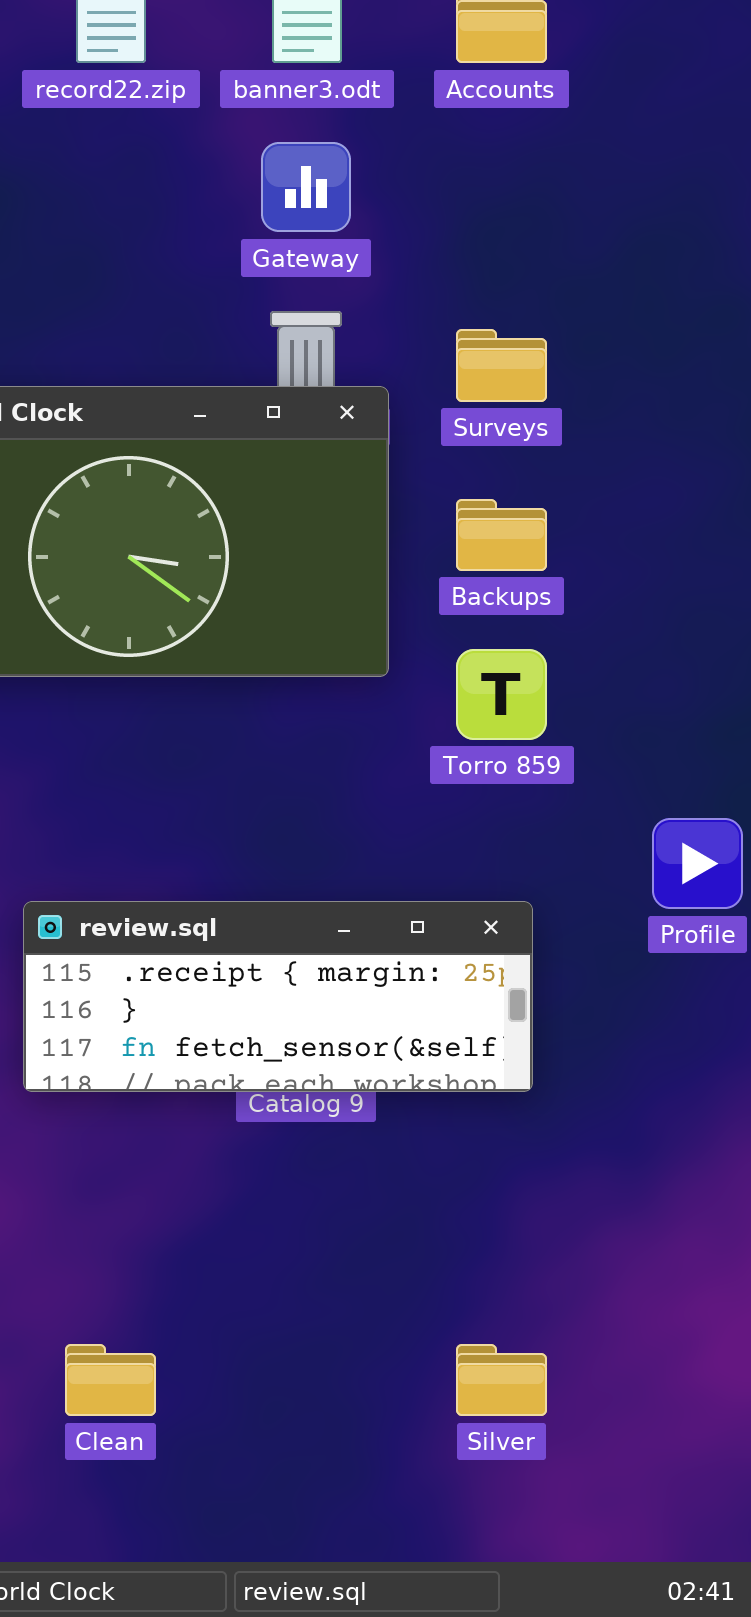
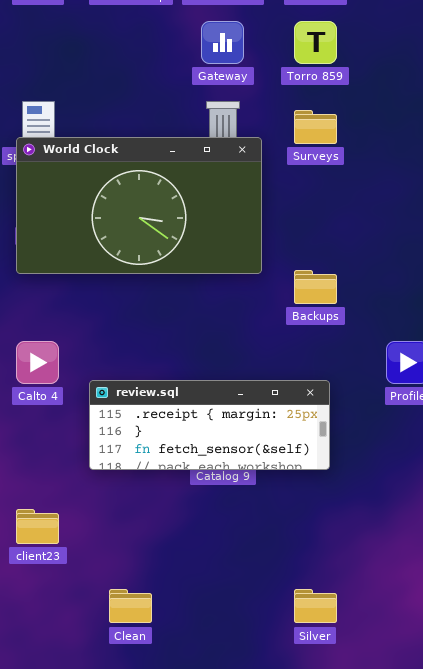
Backups: [456,499,547,571] -> [294,270,337,304], moved
Torro 859: [456,649,547,740] -> [294,21,337,64], moved

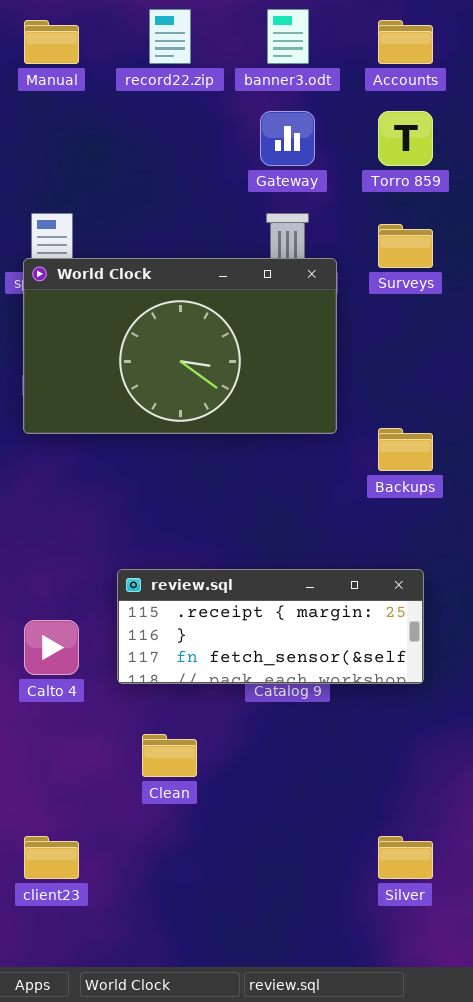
Calto 4: [16,341,59,384] -> [24,620,79,675], moved
client23: [16,509,59,544] -> [24,836,79,879], moved
Clean: [109,589,152,623] -> [142,734,197,777], moved

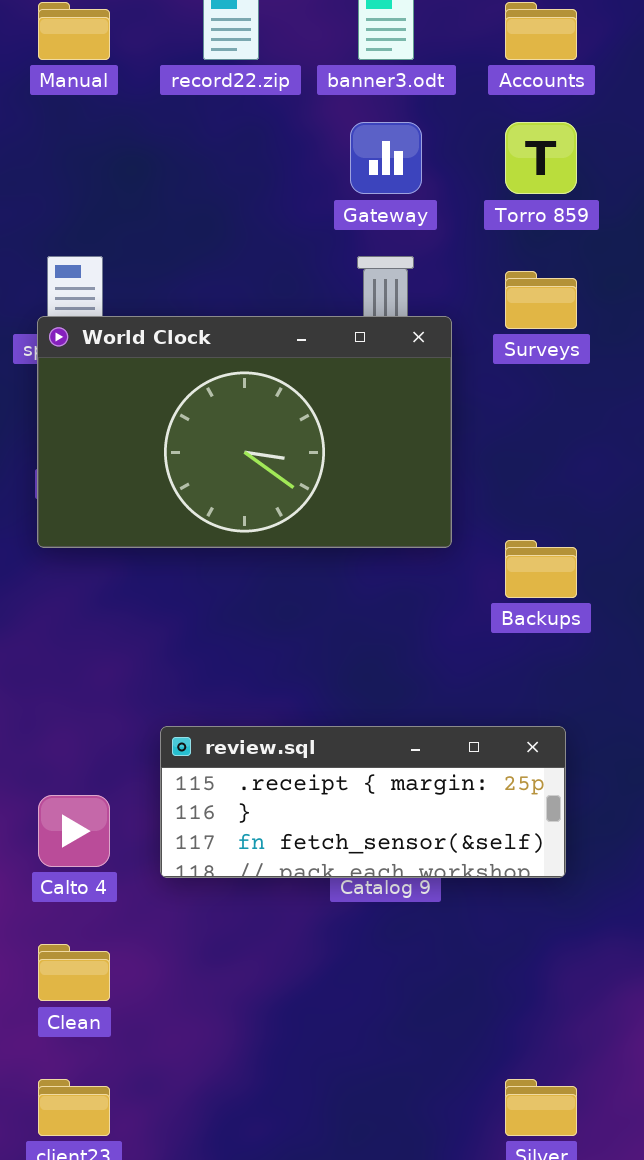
Clean: [142,734,197,777] -> [38,944,110,1001], moved

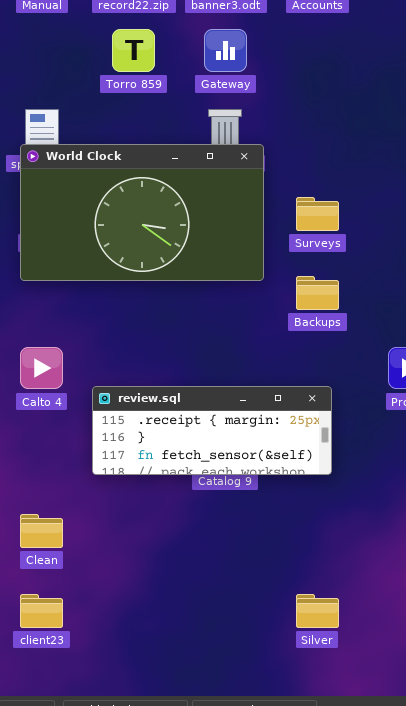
Torro 859: [505,122,577,194] -> [112,29,155,72], moved
Surveys: [505,271,577,329] -> [296,197,339,231], moved
Calto 4: [38,795,110,867] -> [20,347,63,389], moved

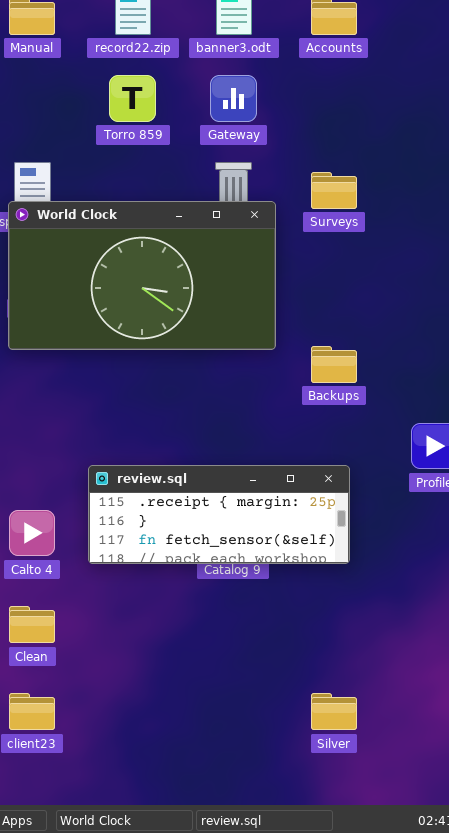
Surveys: [296,197,339,231] -> [311,172,357,209], moved
Calto 4: [20,347,63,389] -> [9,510,55,556], moved

